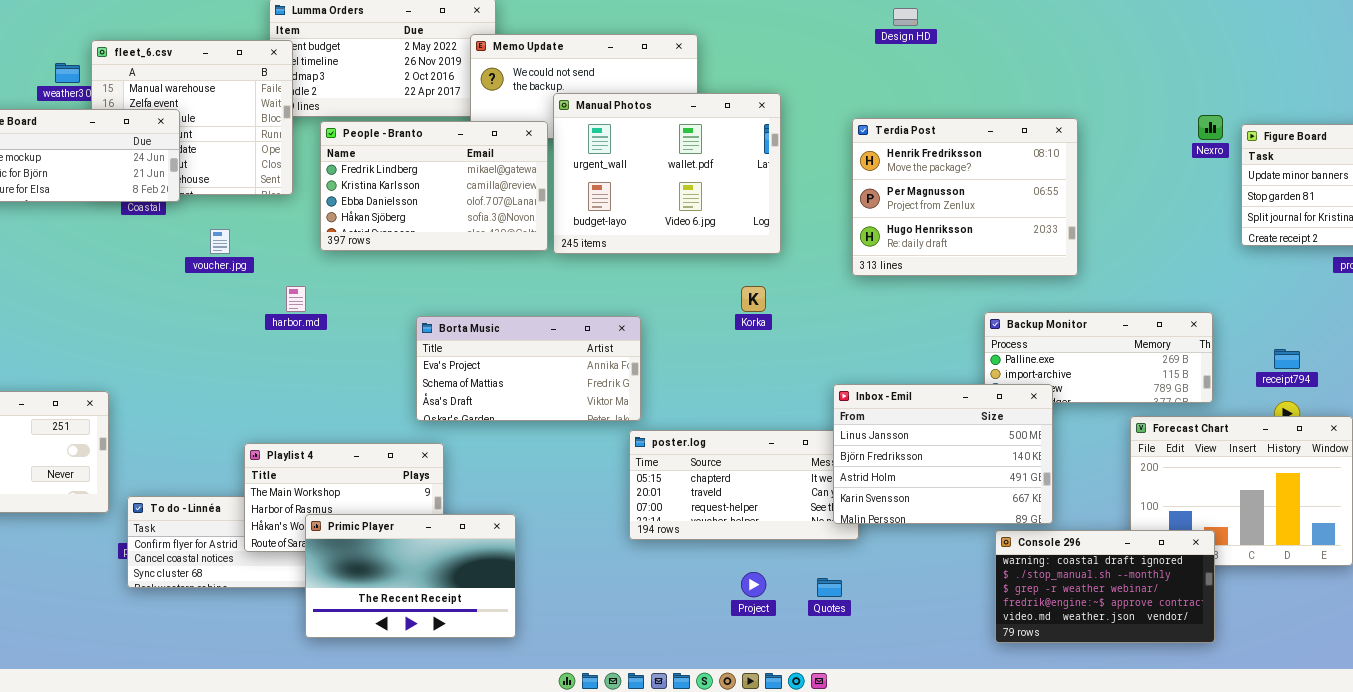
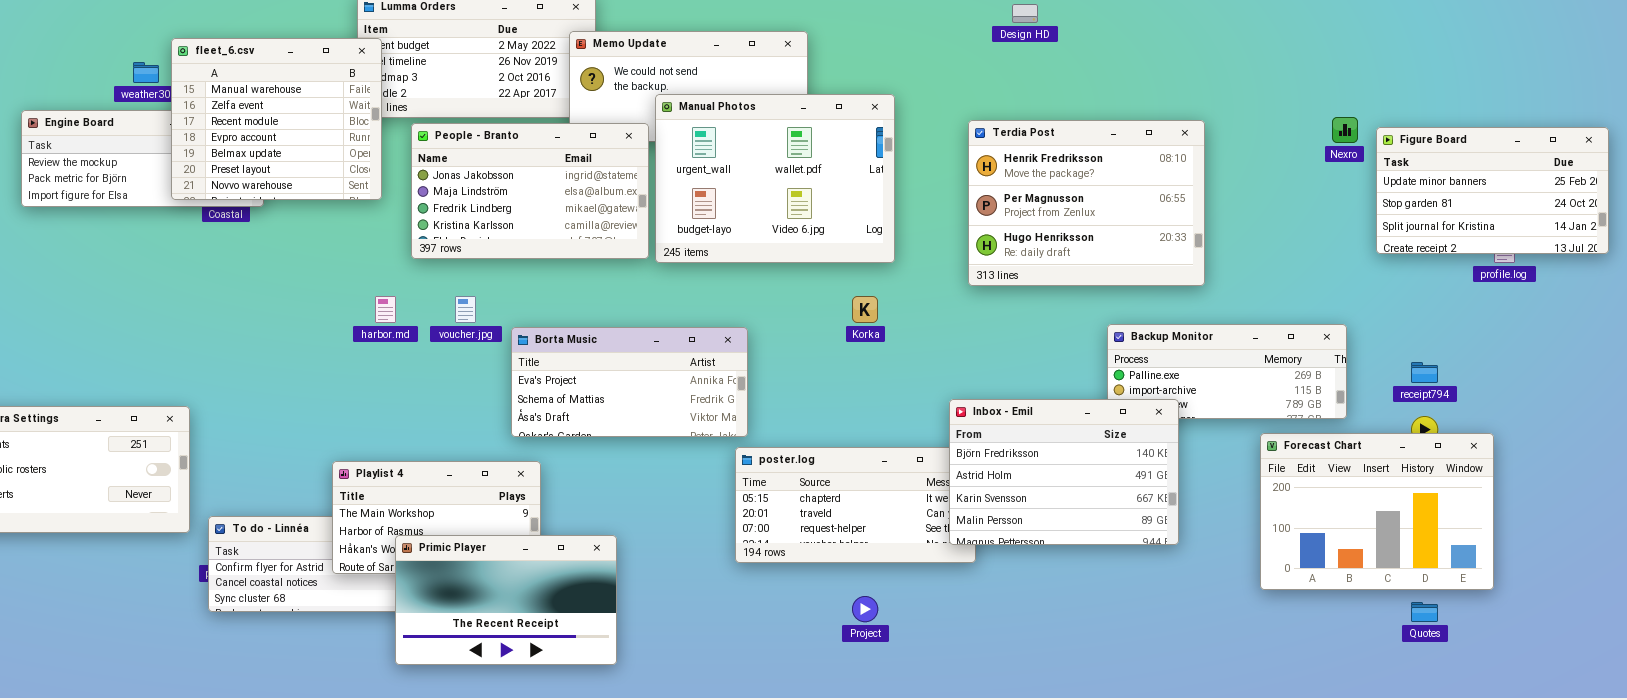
fleet_6.csv: [91,40,293,195] -> [171,38,382,200], raised
People - Branto: [320,121,548,251] -> [411,123,649,259], scrolled up 2 rows
voucher.jpg: [210,229,230,254] -> [455,296,476,323], moved
Inbox - Emil: [833,384,1053,524] -> [949,399,1179,545], scrolled down 1 row
Console 296: [995,530,1215,643] -> none, closed
Quotes: [817,578,842,597] -> [1411,602,1438,622], moved

